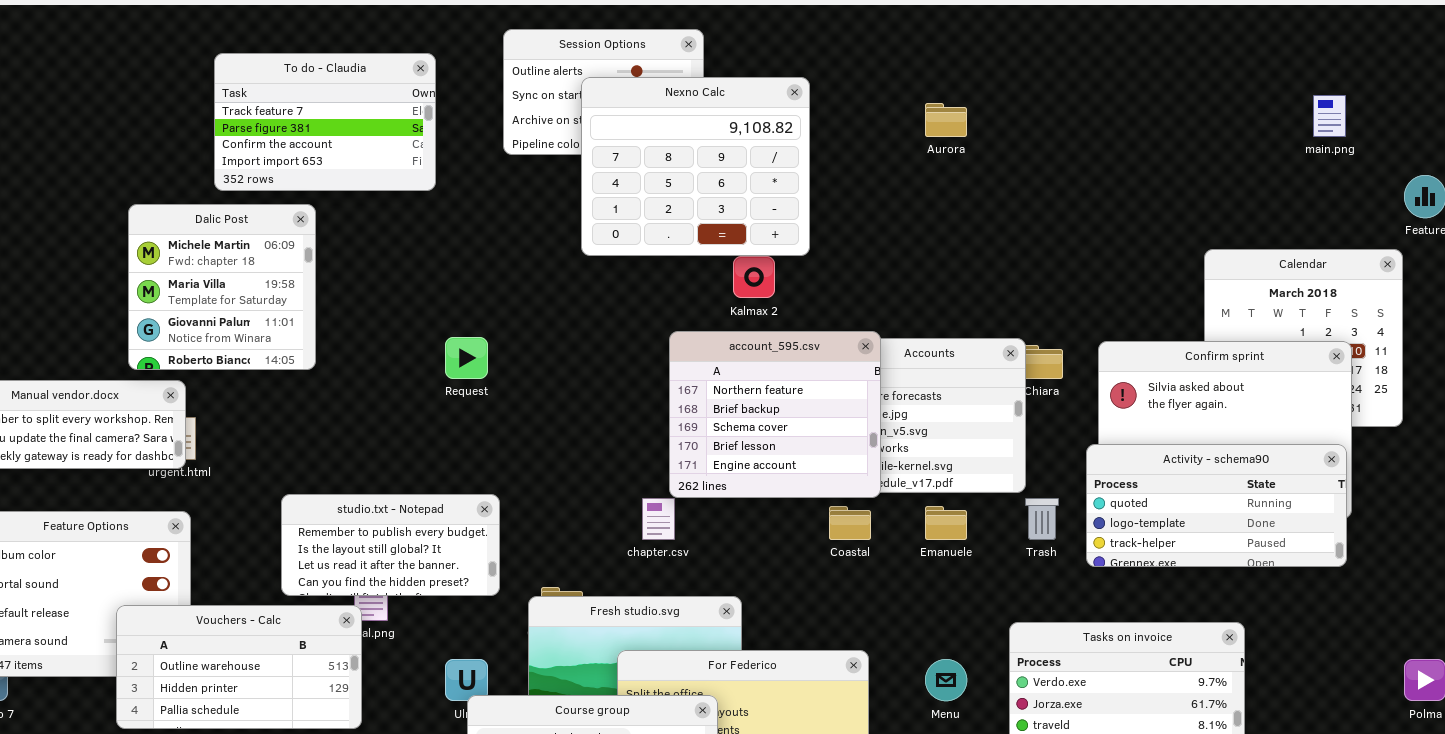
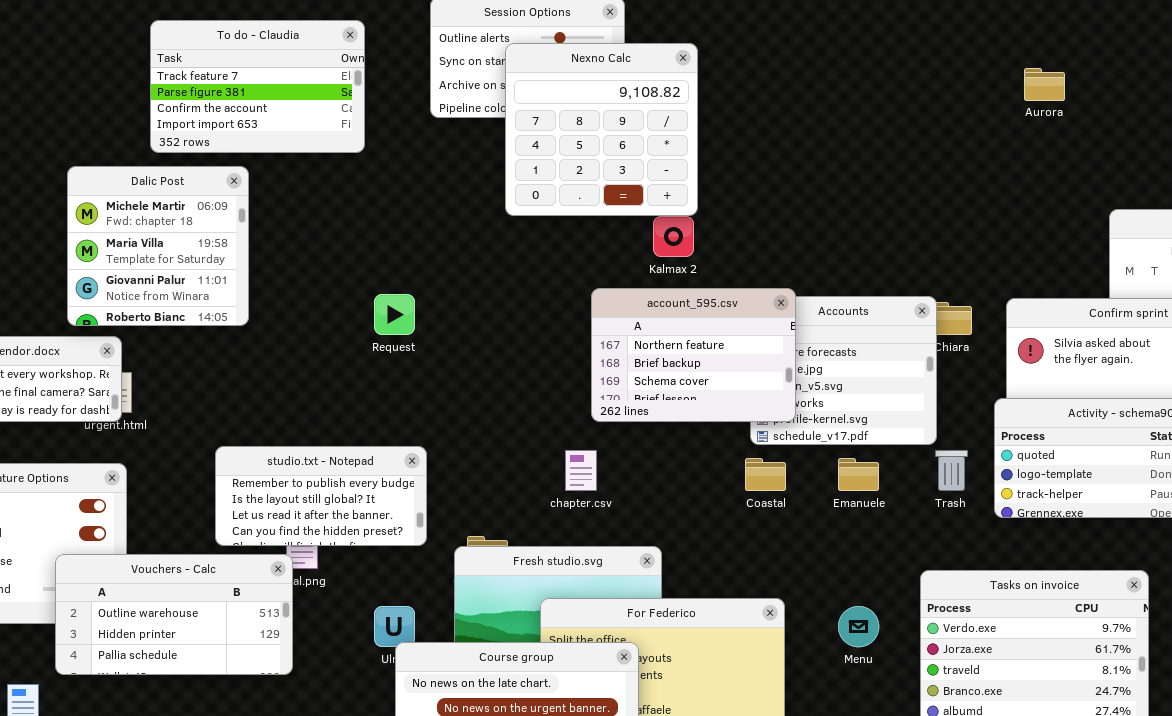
Nexno Calc: [581,77,810,256] -> [505,43,698,216], resized
Aurora: [925,103,967,137] -> [1024,68,1065,101], moved
account_595.csv: [669,331,881,498] -> [591,288,796,422], resized

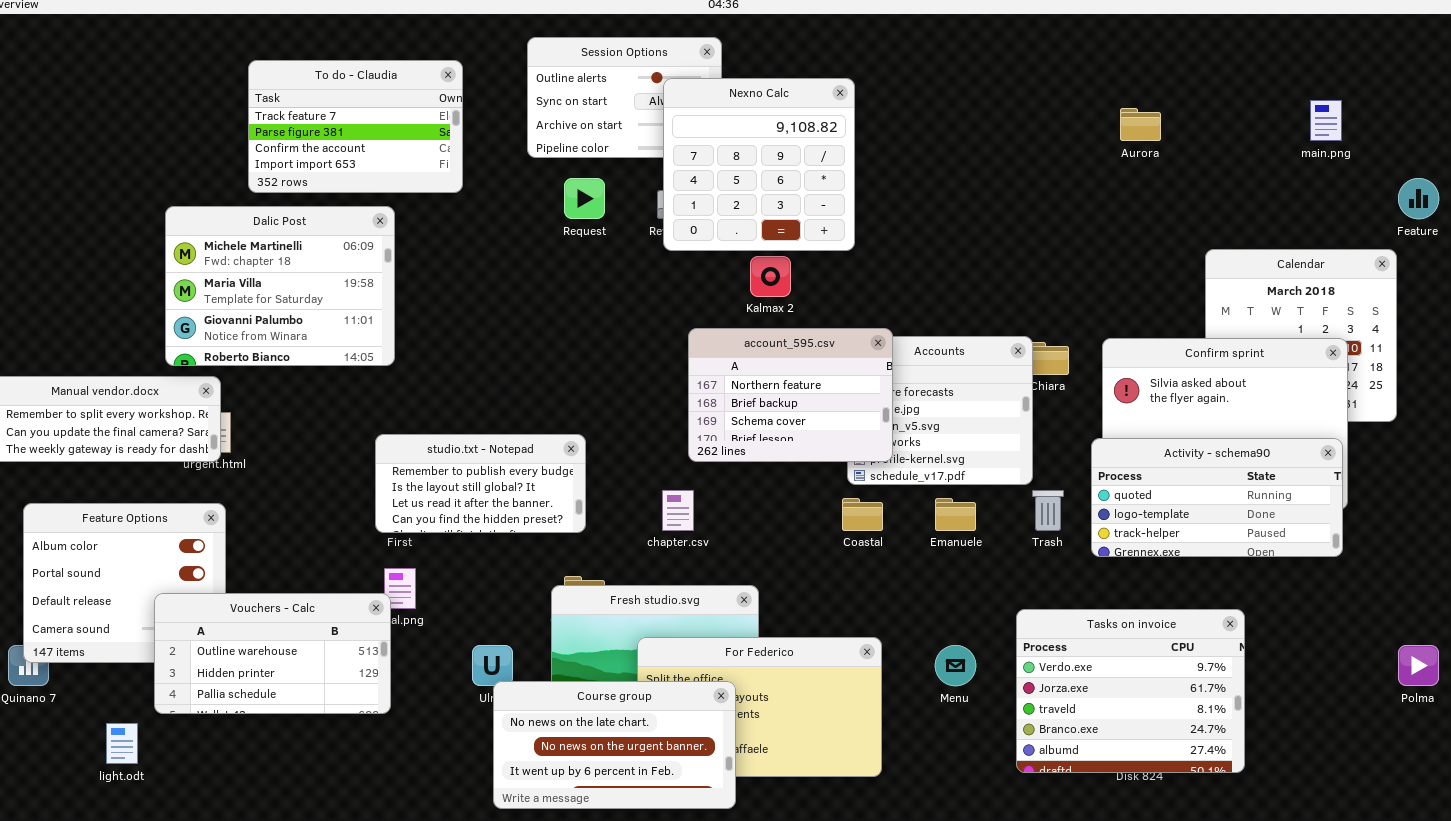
Nexno Calc: [505,43,698,216] -> [663,78,855,251], moved
Dalic Post: [67,166,249,326] -> [165,206,395,366], resized
Request: [374,294,415,335] -> [564,178,605,219], moved
studio.txt - Notepad: [215,446,427,546] -> [375,434,586,533], moved

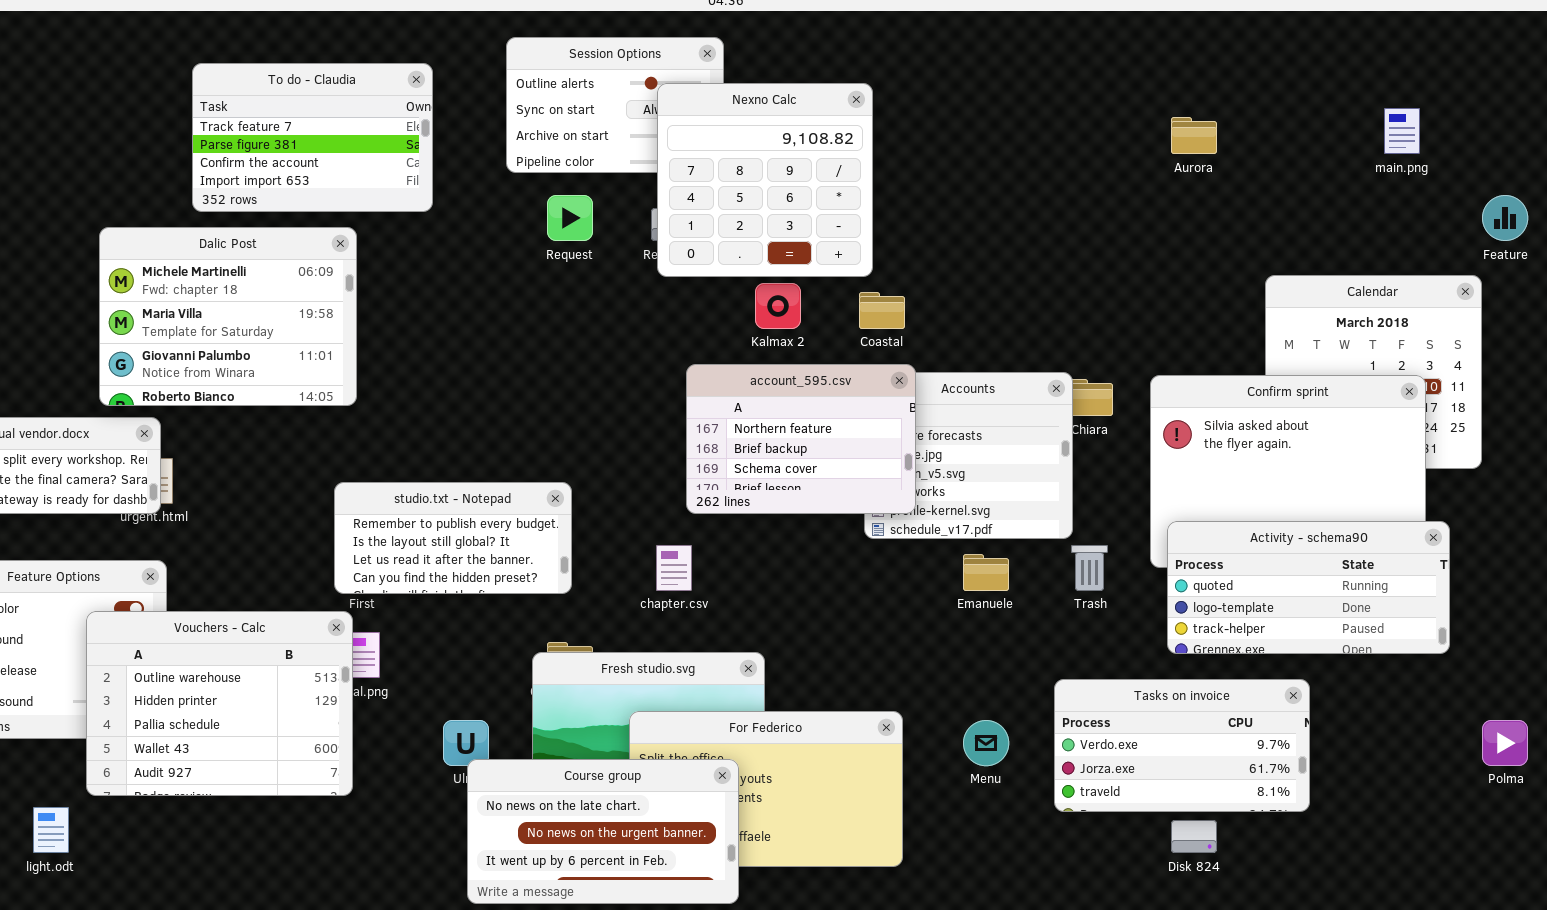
Activity - schema90: [1091,438,1343,557] -> [1167,521,1450,654], moved
Coastal: [842,498,883,531] -> [859,292,905,329], moved
Vouchers - Calc: [154,593,391,714] -> [86,611,353,796], resized
Tasks on invoice: [1016,609,1245,773] -> [1054,679,1310,812], resized

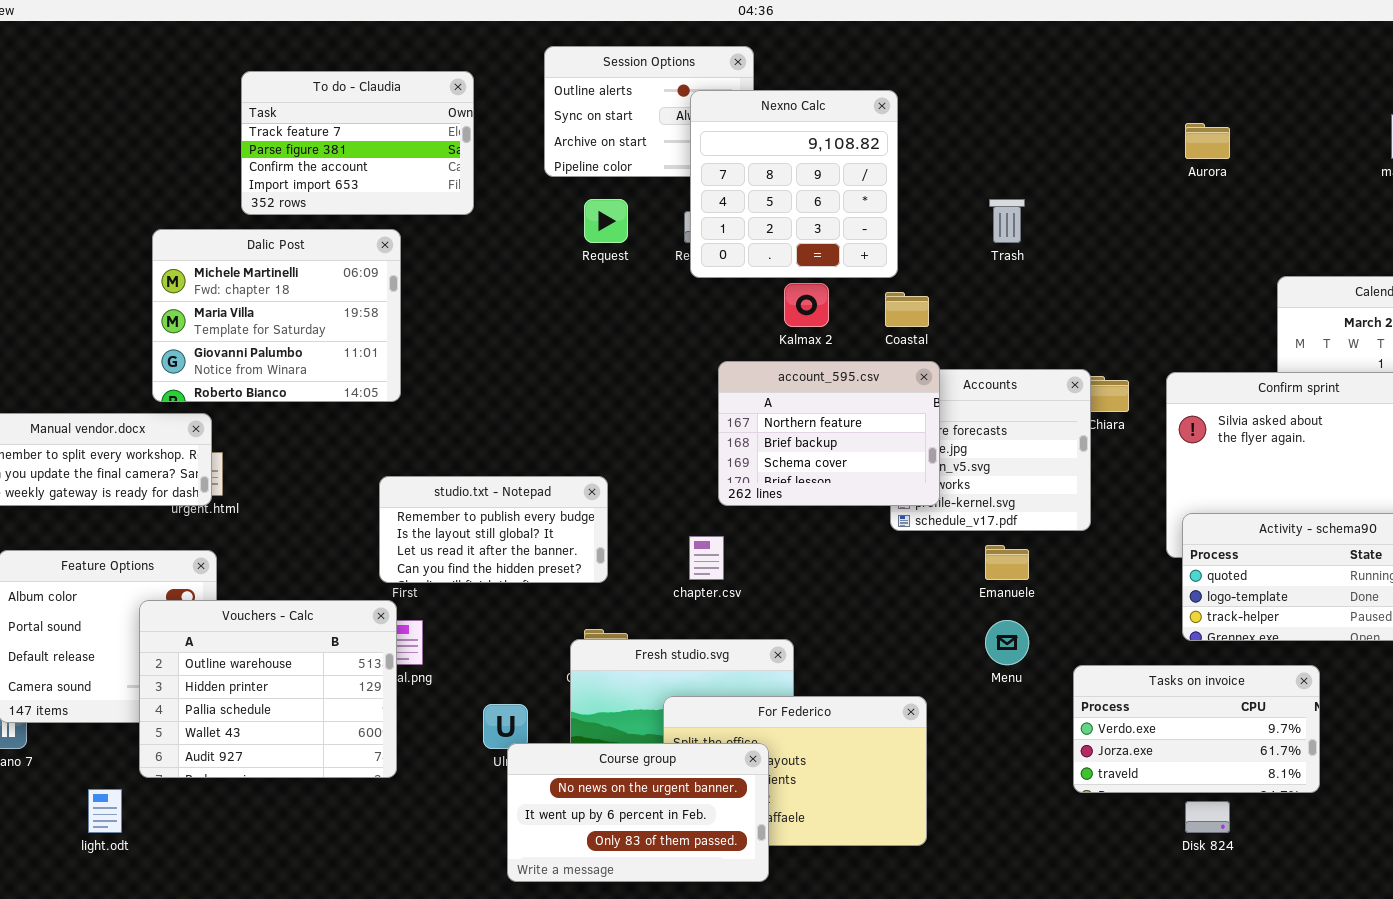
Trash: [1071,545,1108,591] -> [989,199,1025,243], moved
Menu: [963,720,1009,766] -> [985,620,1029,665], moved
Course group: [467,759,739,904] -> [507,743,769,882], scrolled down 1 row

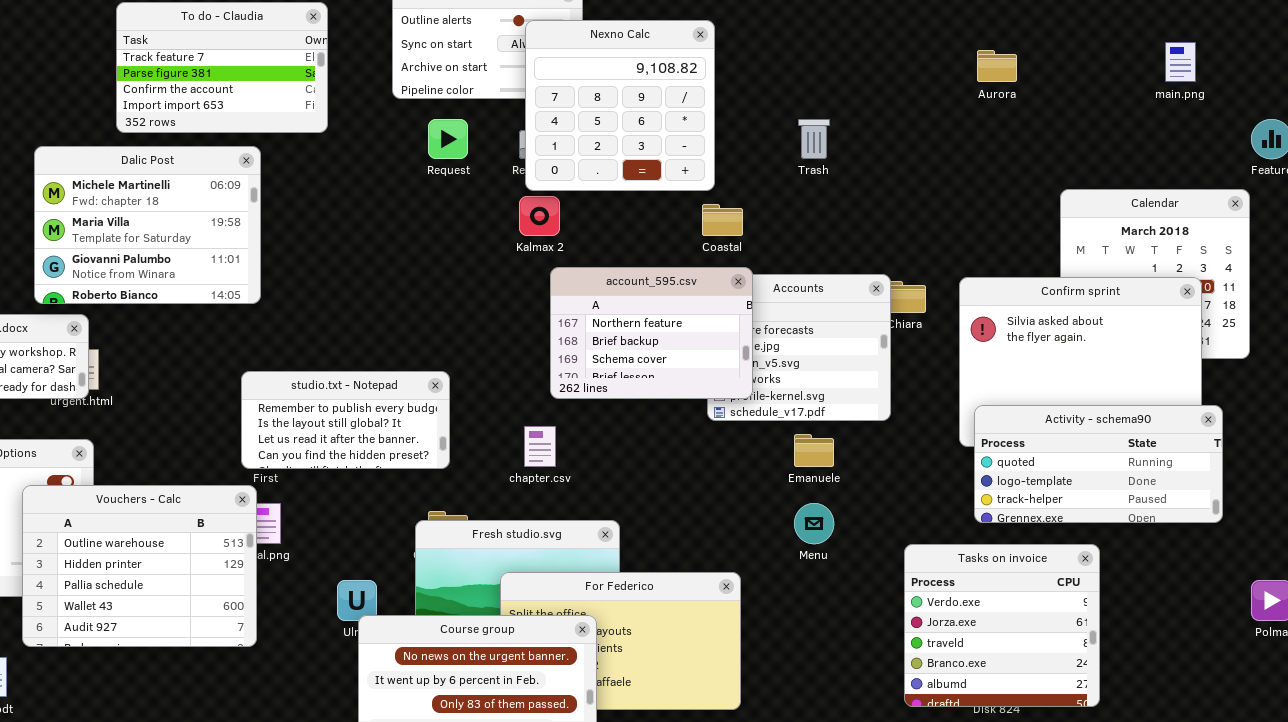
Kalmax 2: [784,283,829,327] -> [519,196,560,236], moved
Tasks on invoice: [1073,665,1320,793] -> [904,544,1100,707], resized

